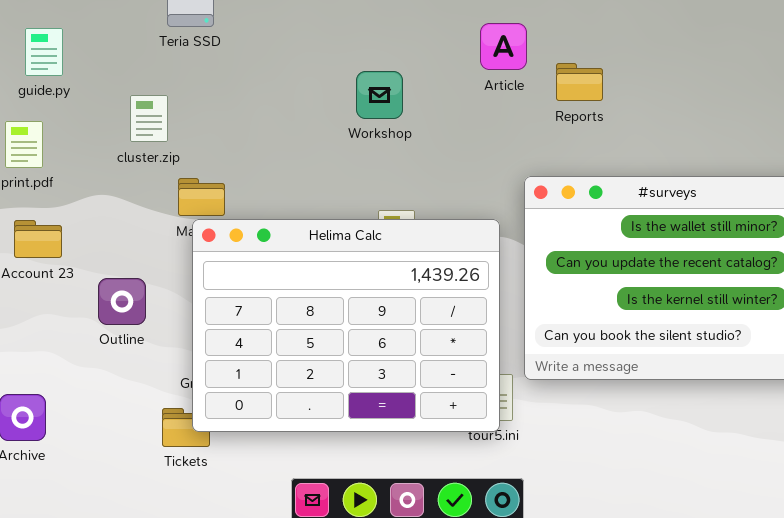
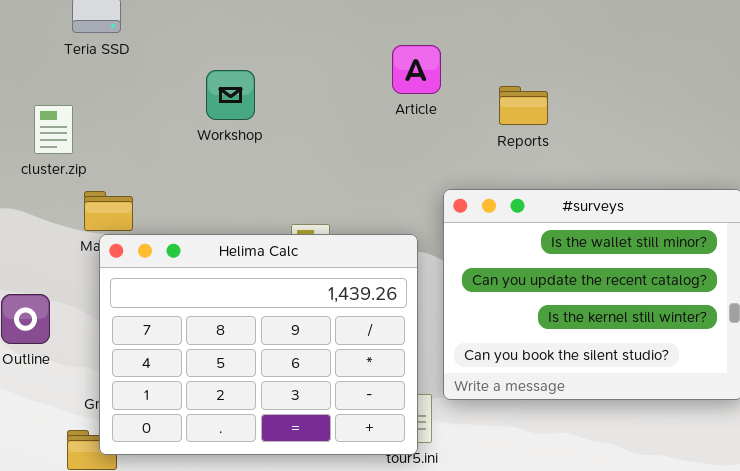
Article: [480,23,527,70] -> [392,45,441,94], moved
Reports: [556,63,603,101] -> [499,86,548,125], moved
Workshop: [356,71,403,119] -> [206,70,255,120], moved

